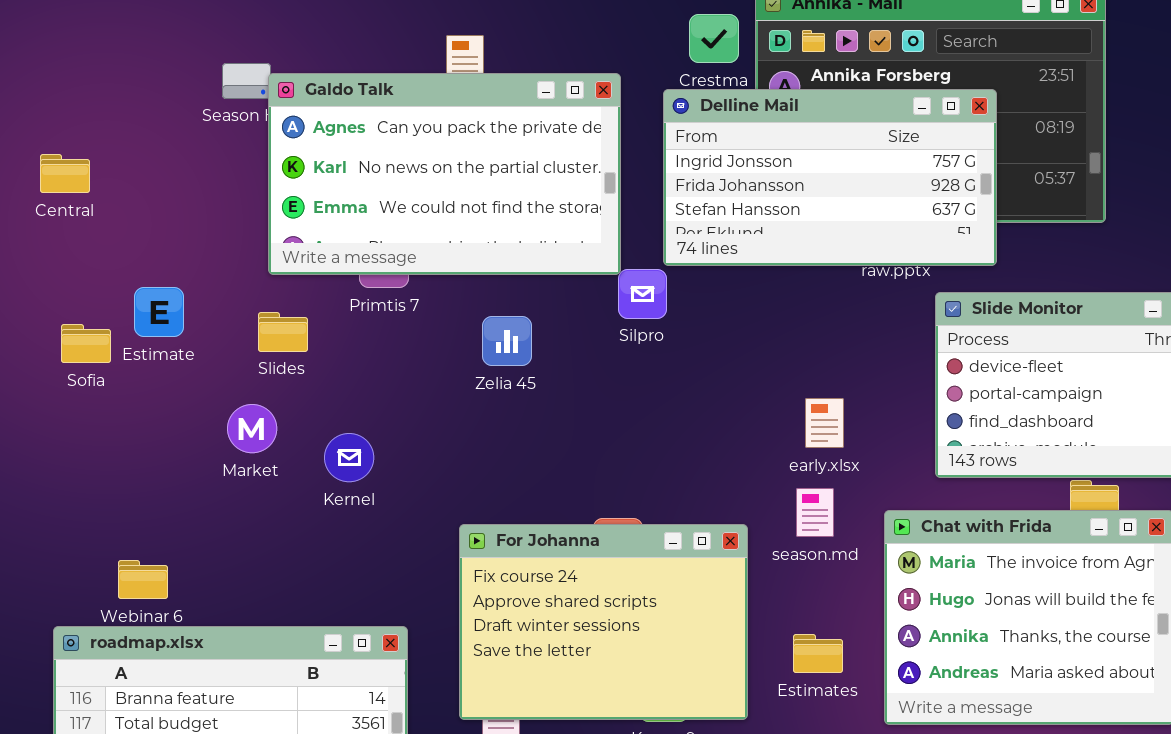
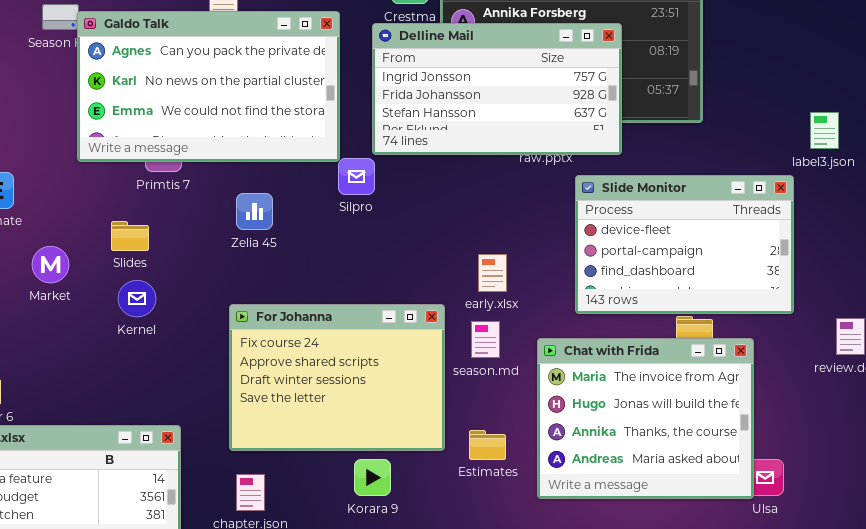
Slides: [258,312,308,352] -> [111,221,149,251], moved
Market: [227,404,277,453] -> [32,246,69,283], moved
For Johanna: [459,524,748,720] -> [229,304,445,451], moved

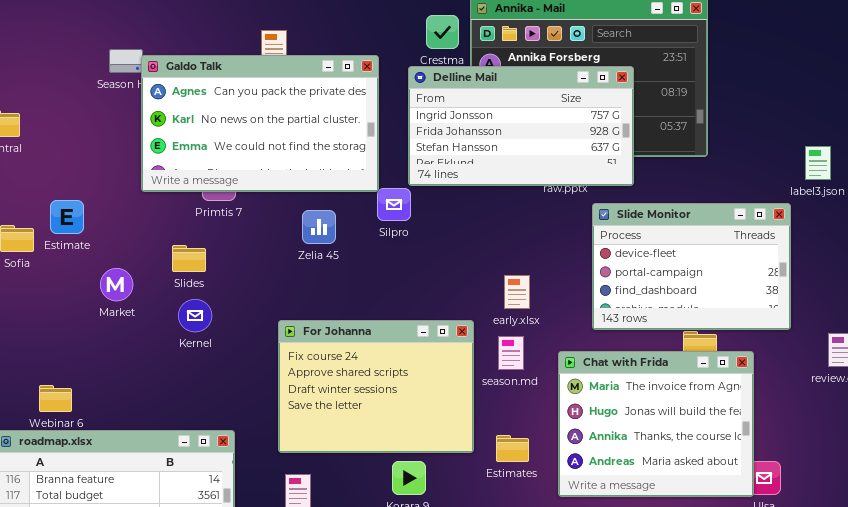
Zelia 45: [236,193,273,230] -> [302,210,336,244], moved

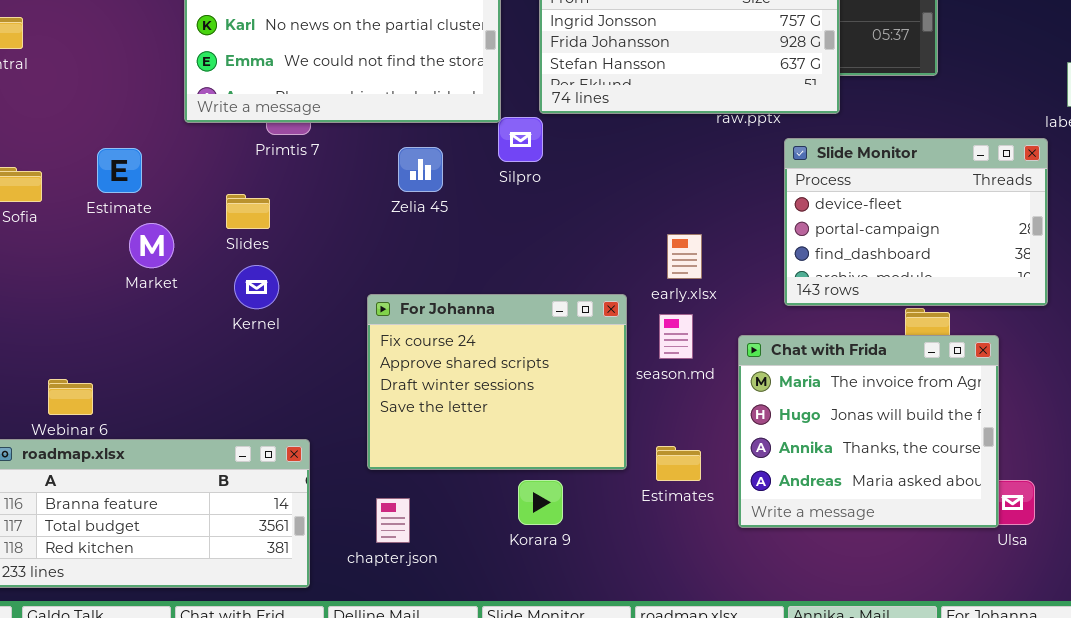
Estimate: [50,200,84,234] -> [97,148,142,193], moved

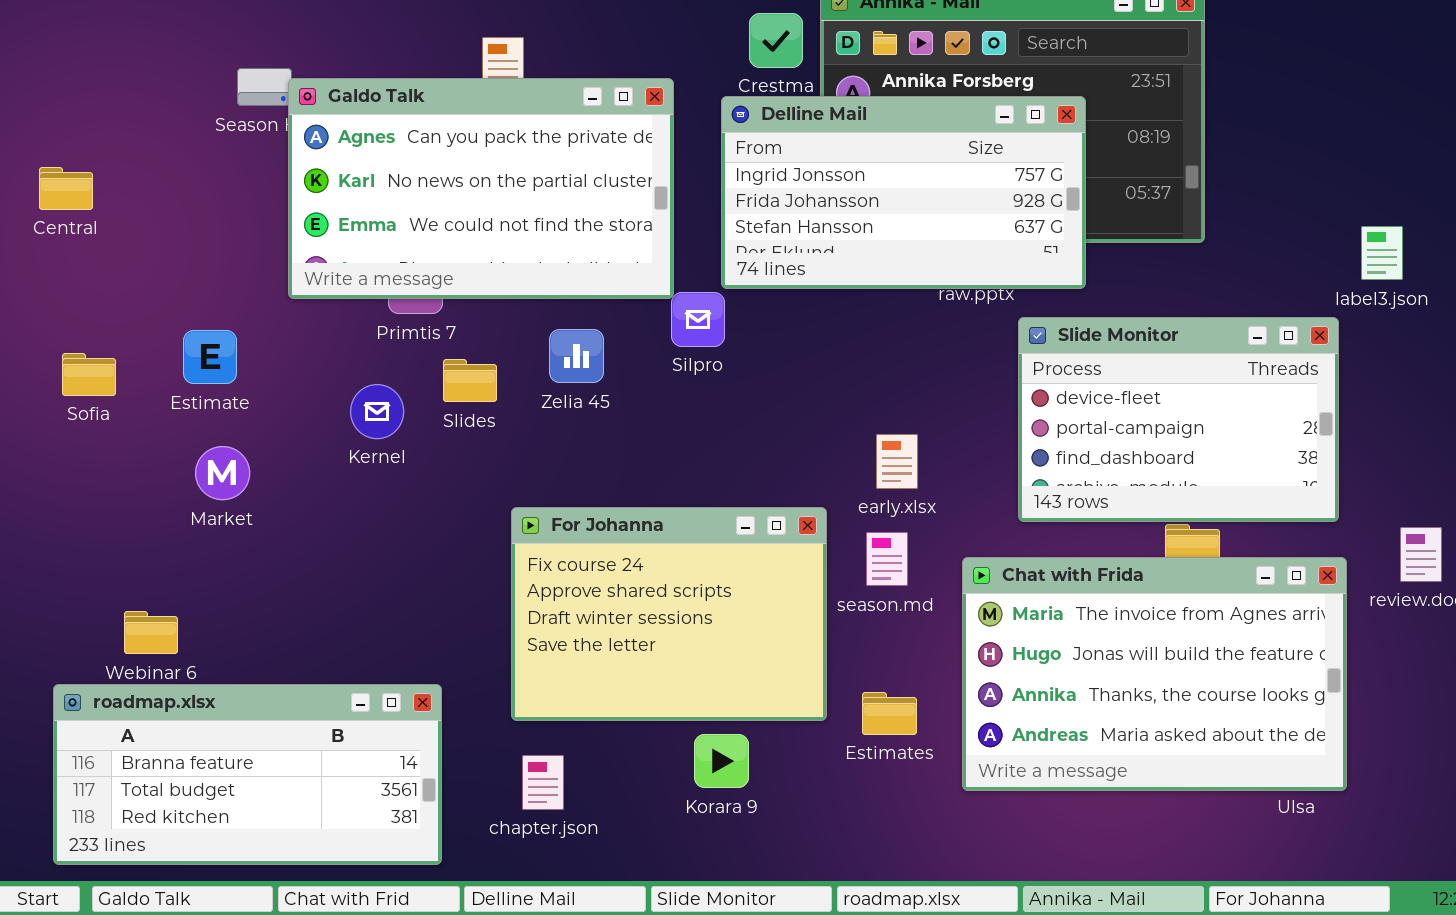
Slides: [226,194,270,229] -> [443,359,497,402], moved
Market: [129,223,174,268] -> [195,446,250,500], moved
Kernel: [234,265,279,309] -> [350,384,404,439], moved
Chat with Frida: [738,335,999,528] -> [962,557,1347,791], resized

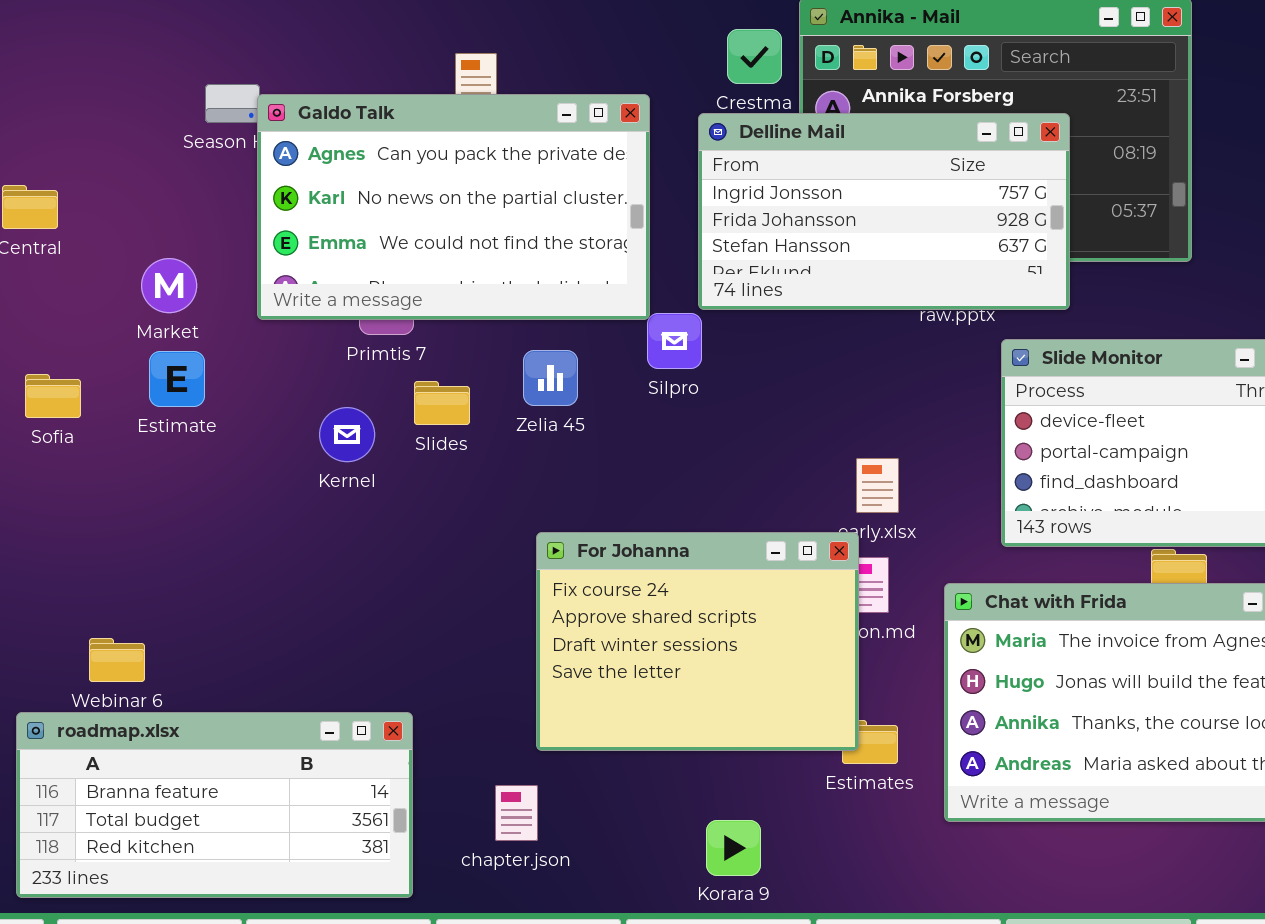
Market: [195,446,250,500] -> [141,258,197,313], moved
For Johanna: [511,507,827,721] -> [536,532,859,751], moved
Korara 9: [694,734,749,788] -> [706,820,761,876], moved

